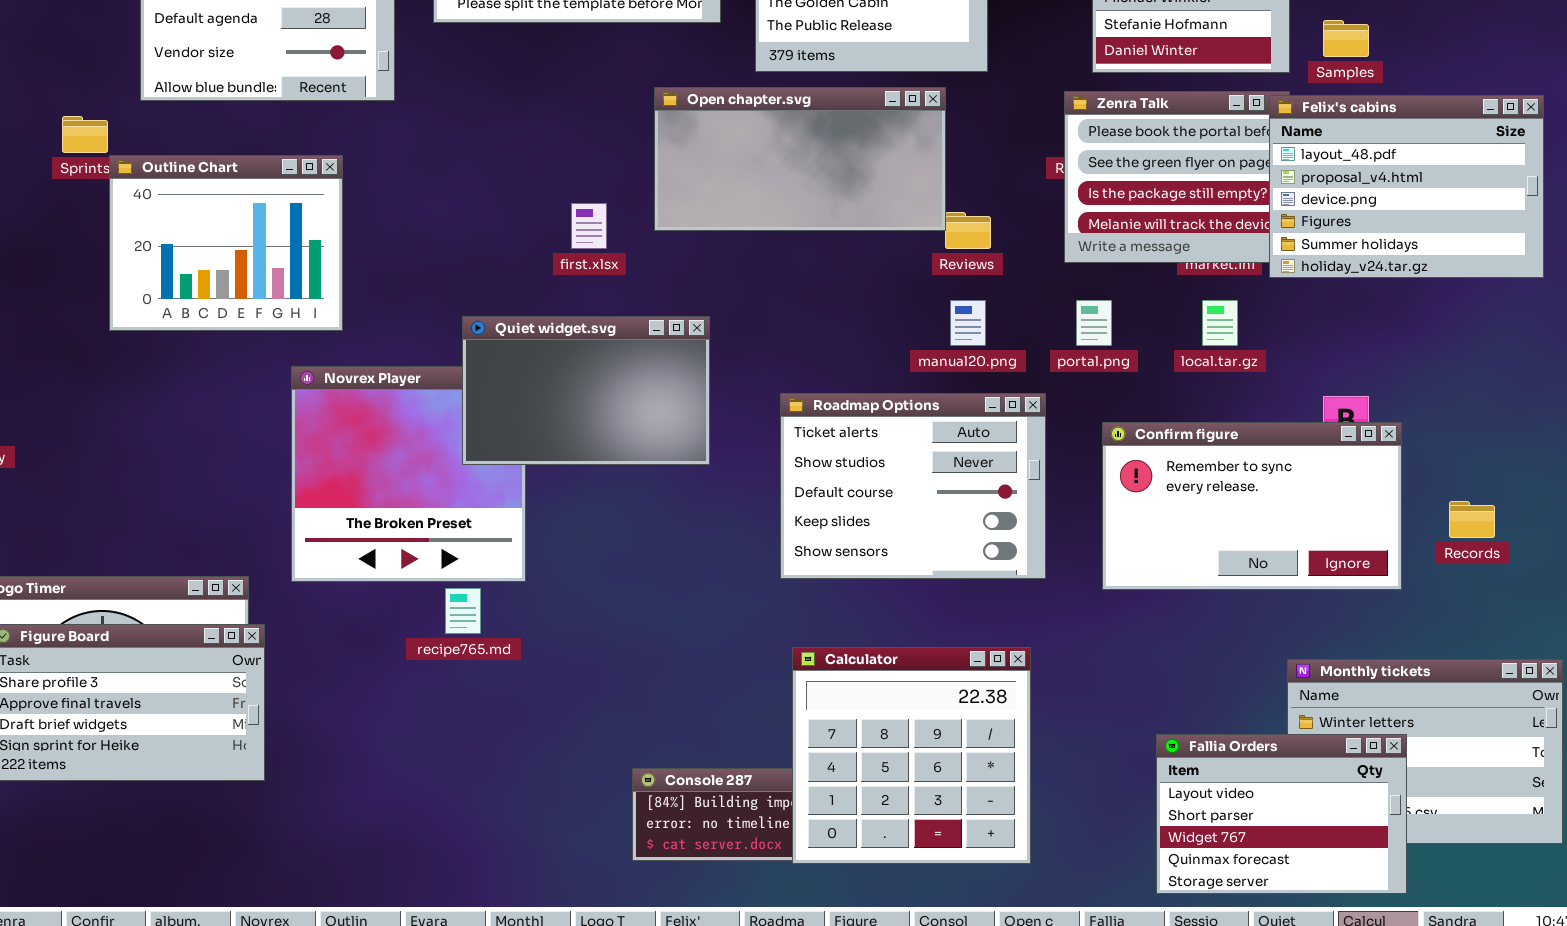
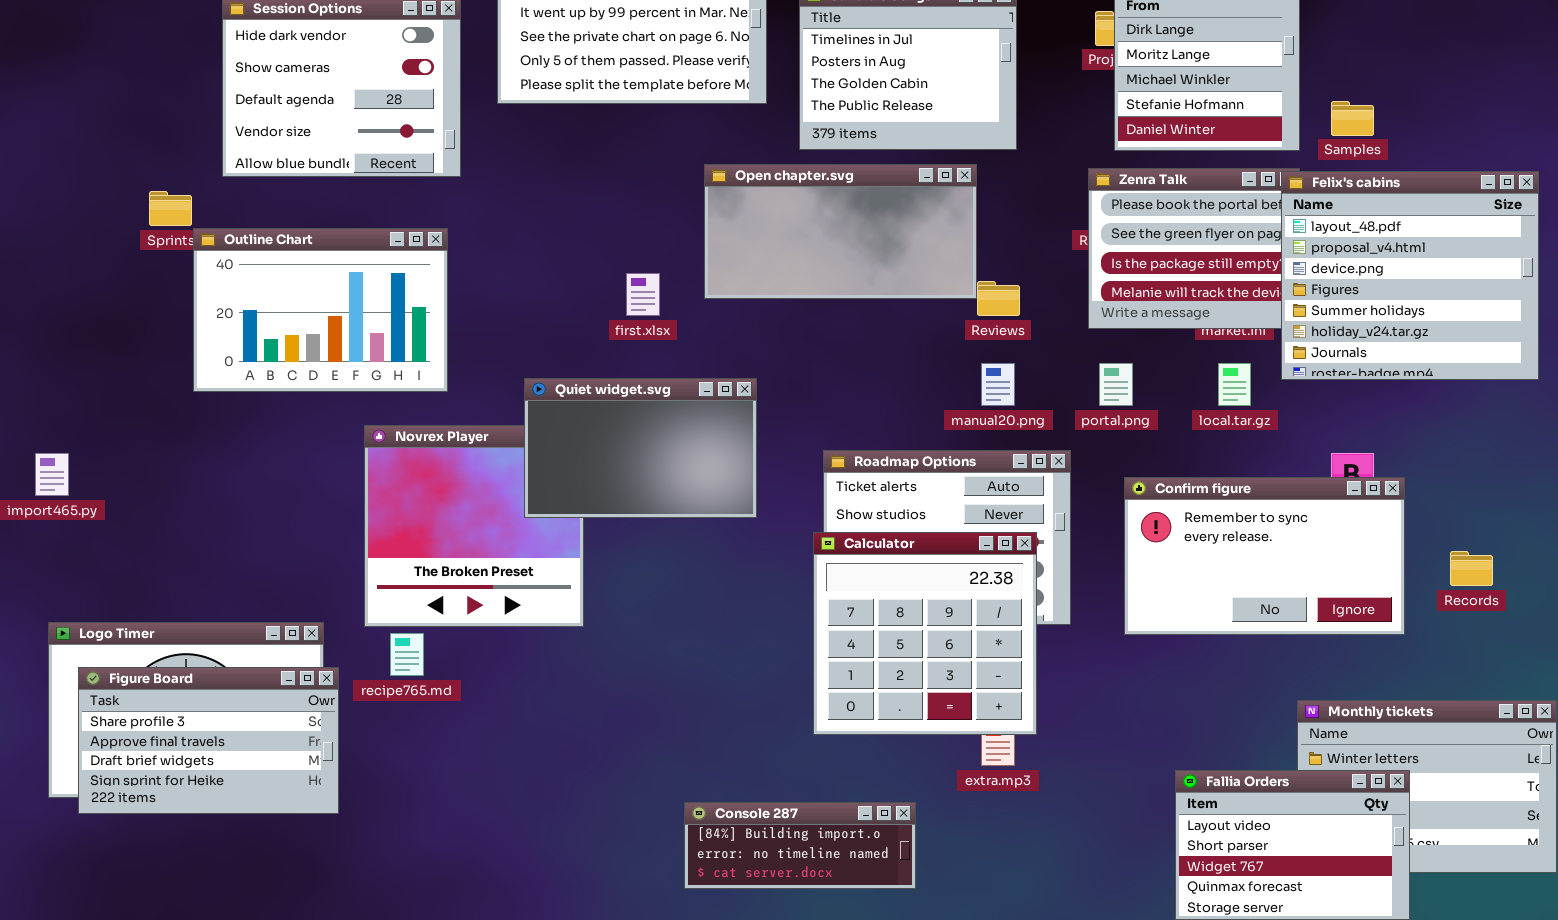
Felix's cabins: [1269,95,1544,278] -> [1281,171,1539,380], resized
Outline Chart: [109,155,343,331] -> [193,228,448,392], resized
recipe765.md: [445,588,481,634] -> [390,633,424,676], moved
Calculator: [792,647,1031,864] -> [813,532,1037,735], moved

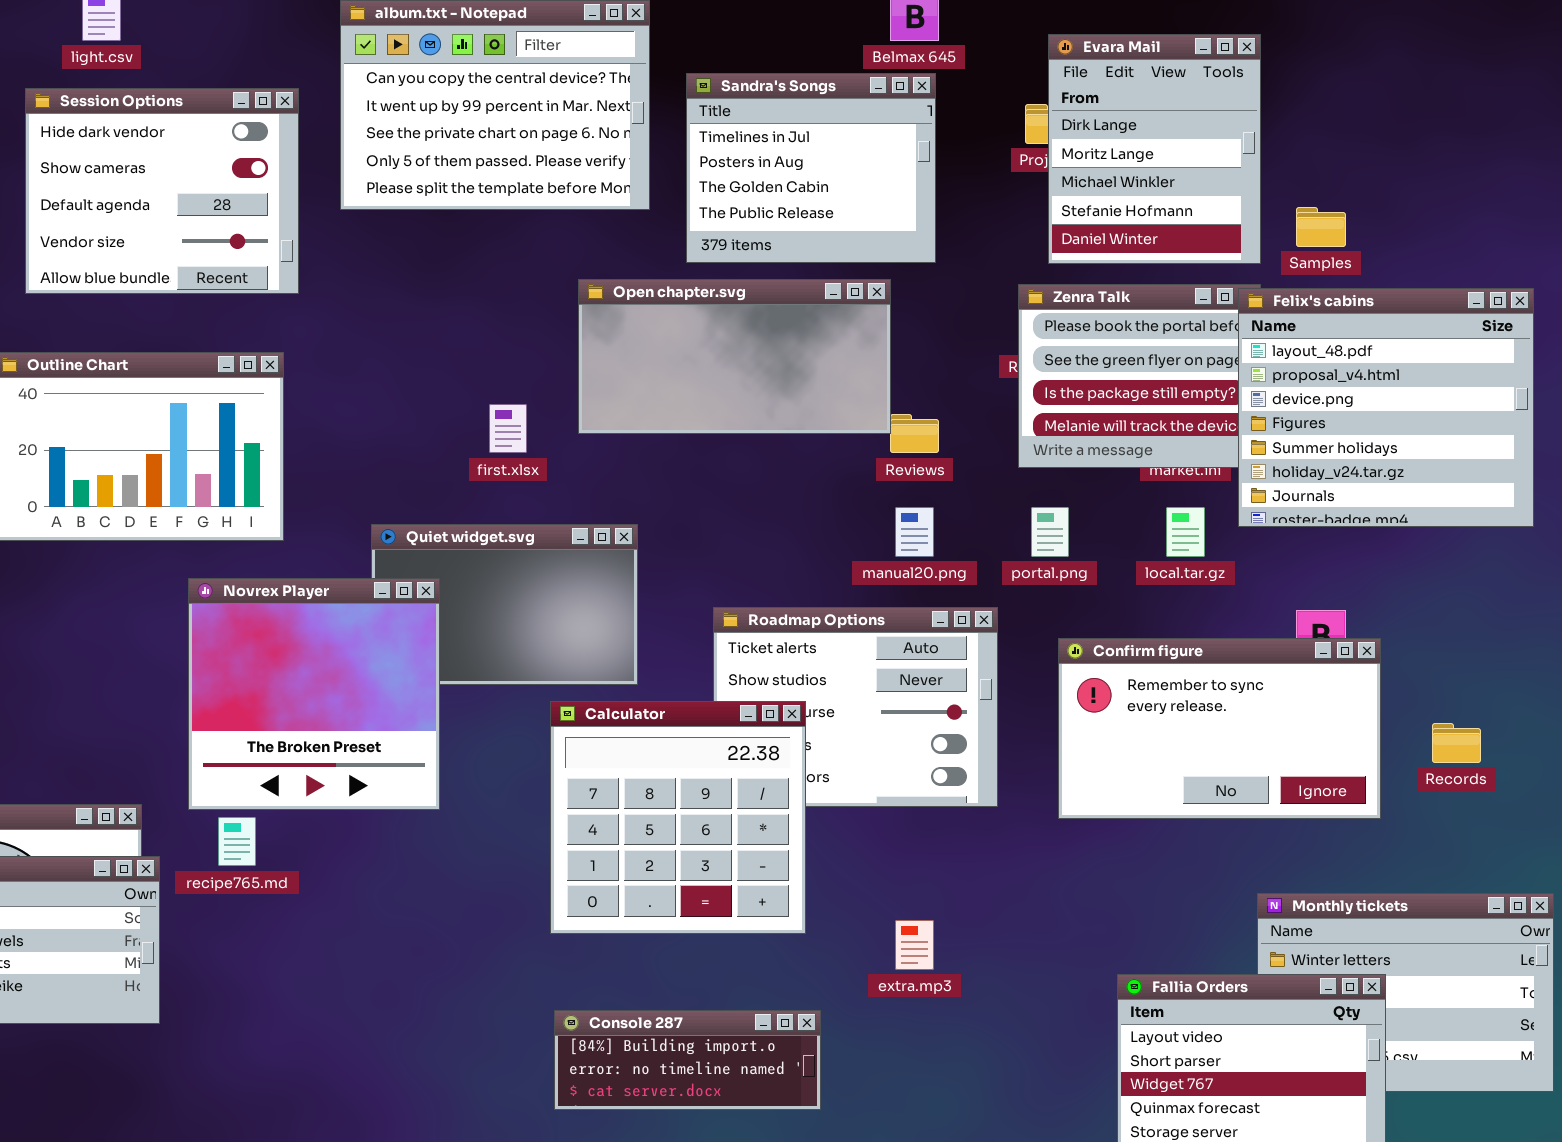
Novrex Player: [364,425,584,627] -> [188,578,440,810], raised
Calculator: [813,532,1037,735] -> [550,701,806,934], moved

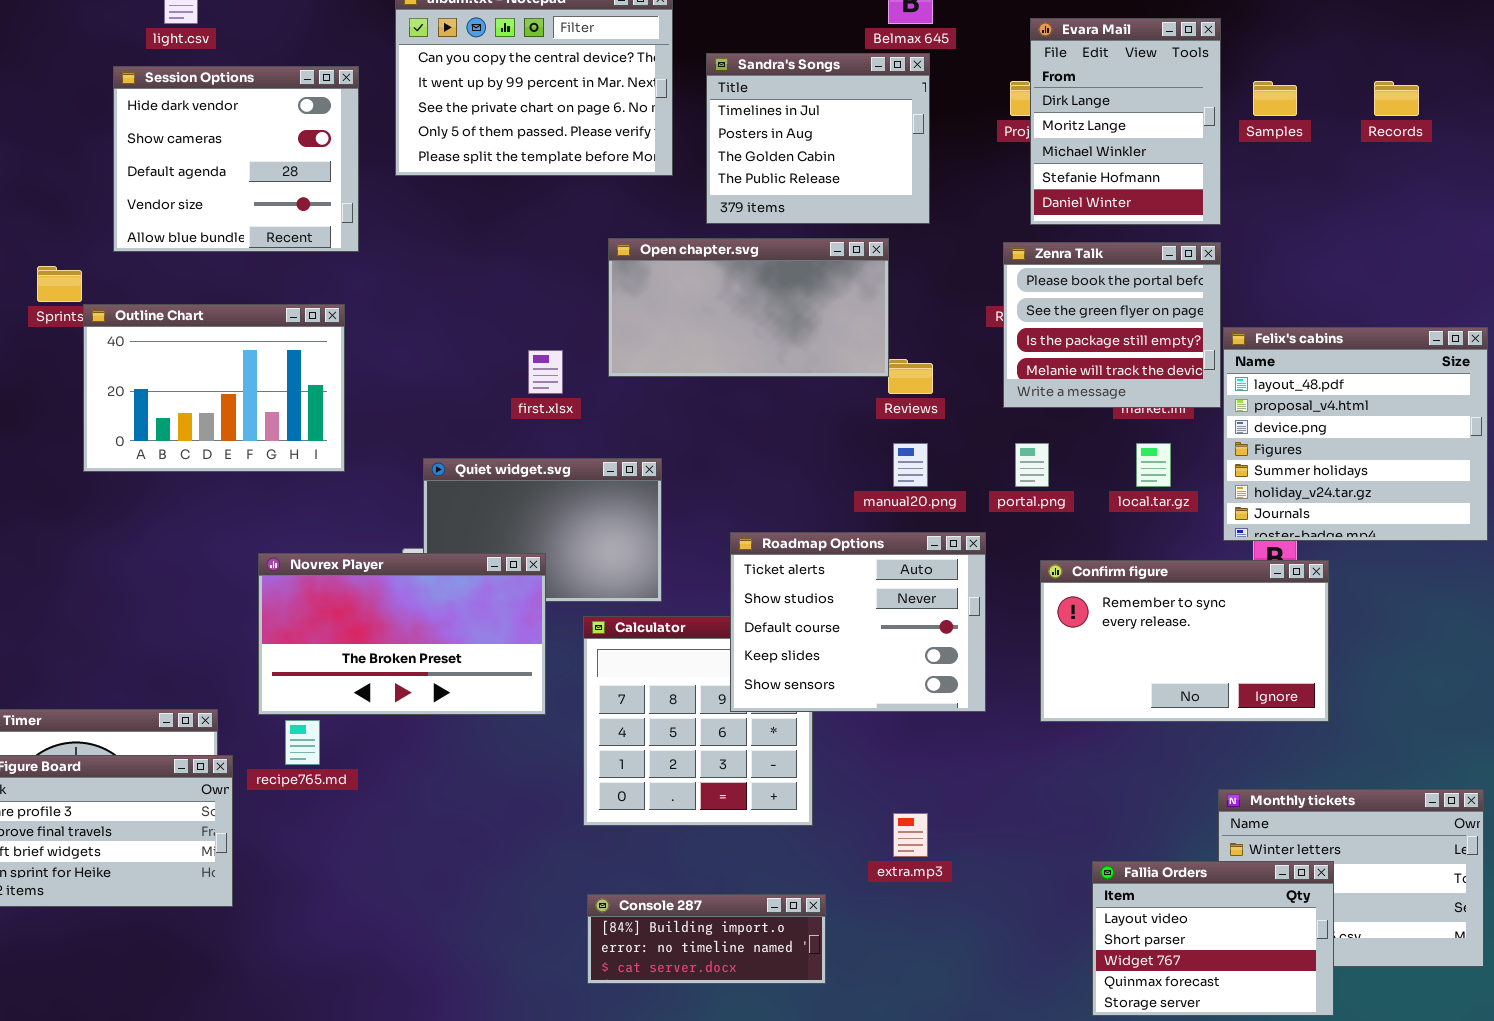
Samples: [1296,207,1346,247] -> [1253,81,1297,116], moved
Felix's cabins: [1238,288,1534,527] -> [1223,327,1488,541], moved
Novrex Player: [188,578,440,810] -> [258,553,546,715], resized
Roadmap Options: [713,607,998,807] -> [730,532,986,712], raised
Records: [1432,723,1481,763] -> [1374,81,1419,116], moved

